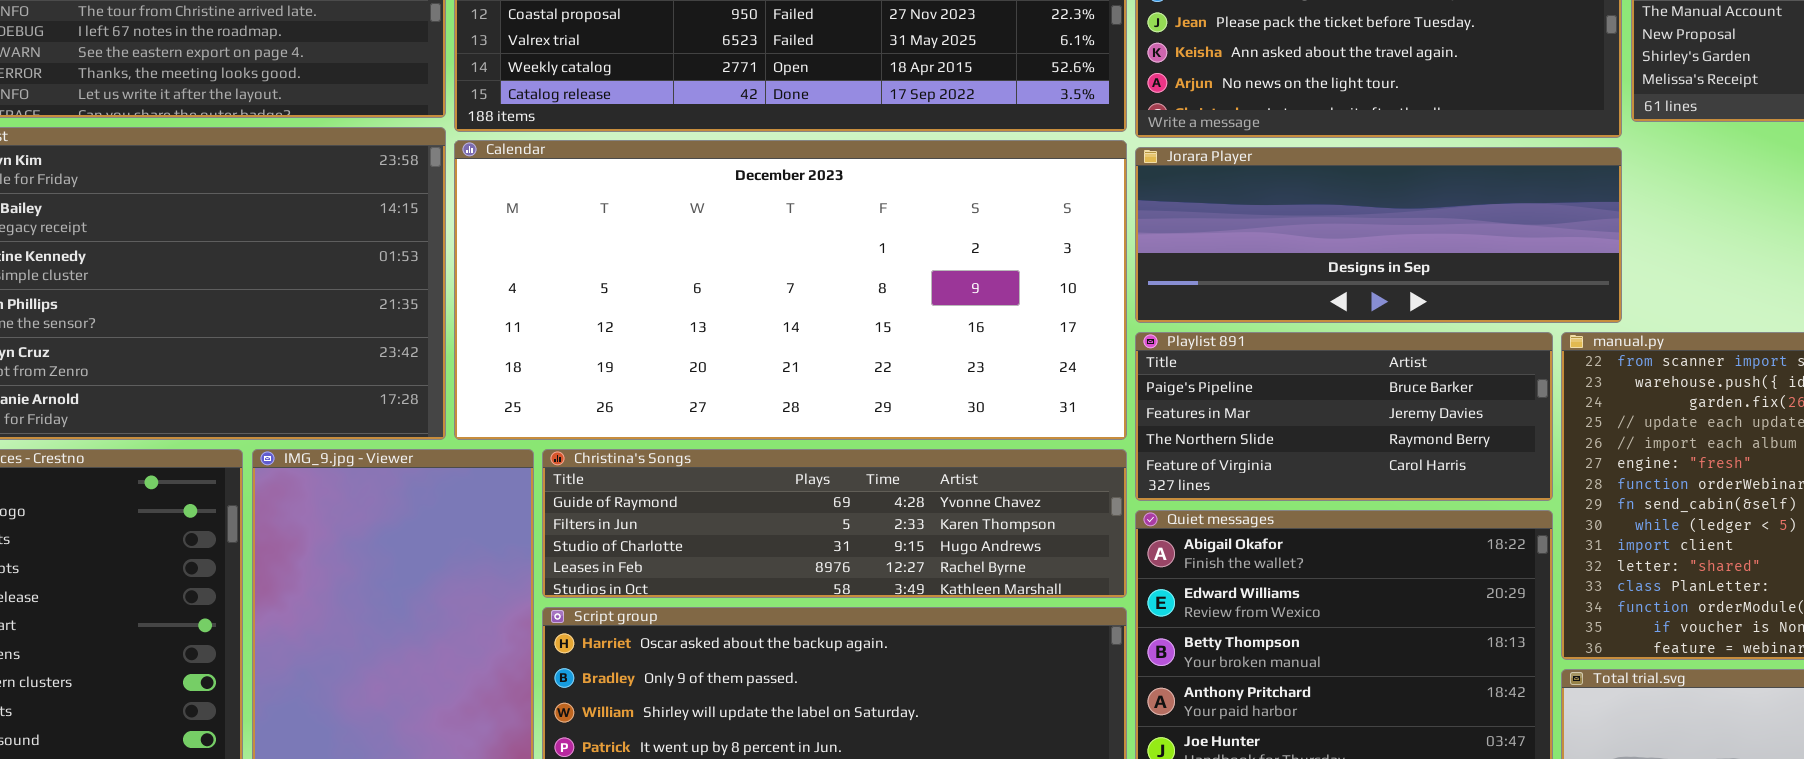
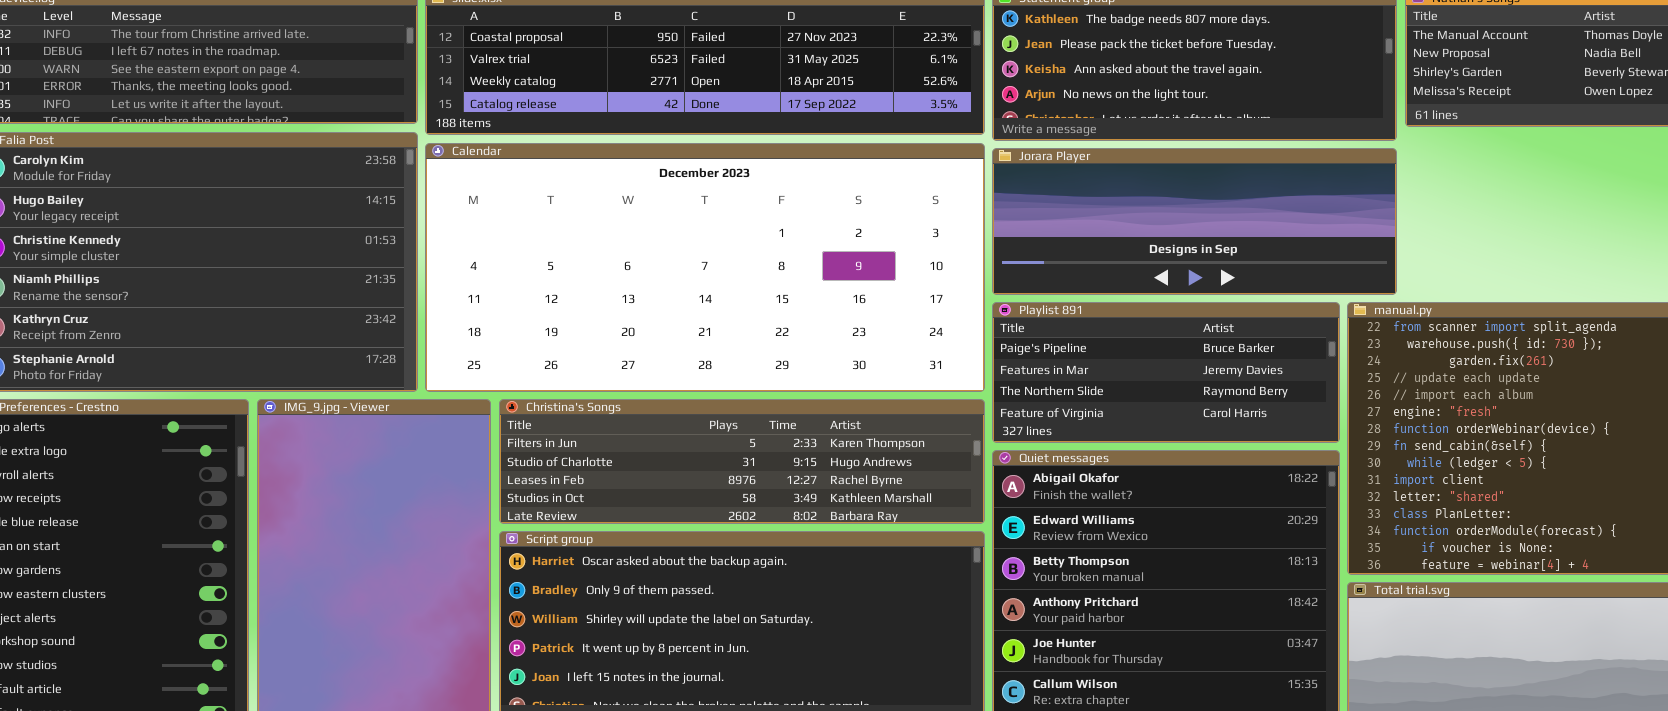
Christina's Songs: [542,449,1127,598] -> [499,399,985,524], scrolled down 1 row

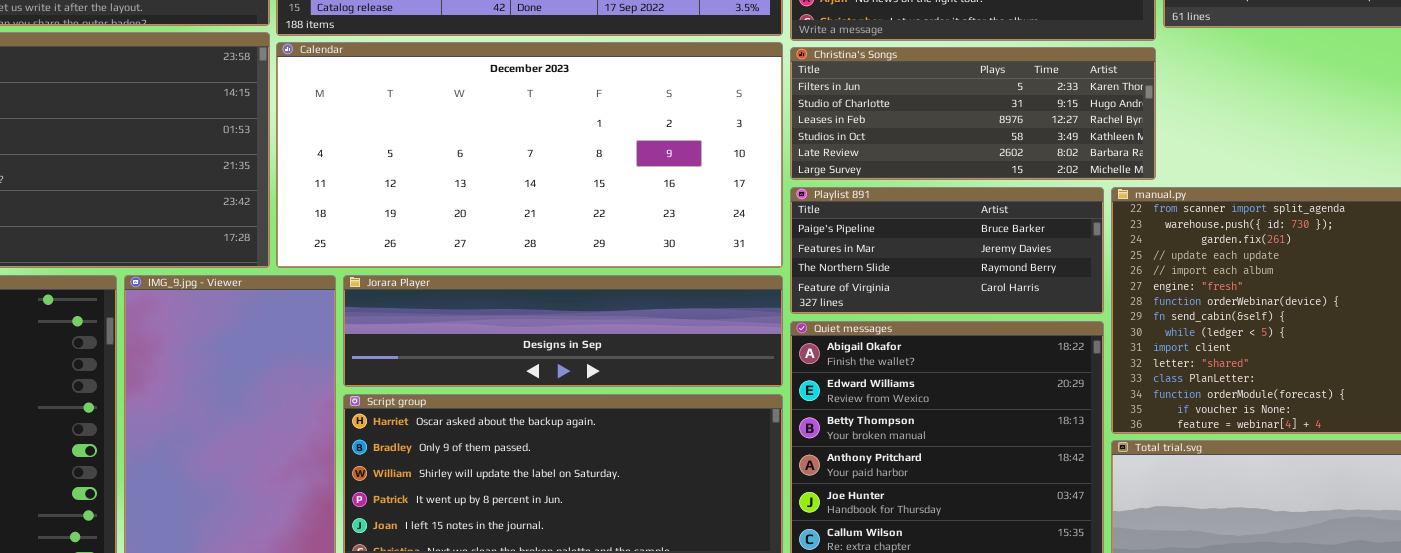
Jorara Player: [992,148,1397,295] -> [343,275,783,387], moved, resized
Christina's Songs: [499,399,985,524] -> [790,47,1156,180], moved, resized

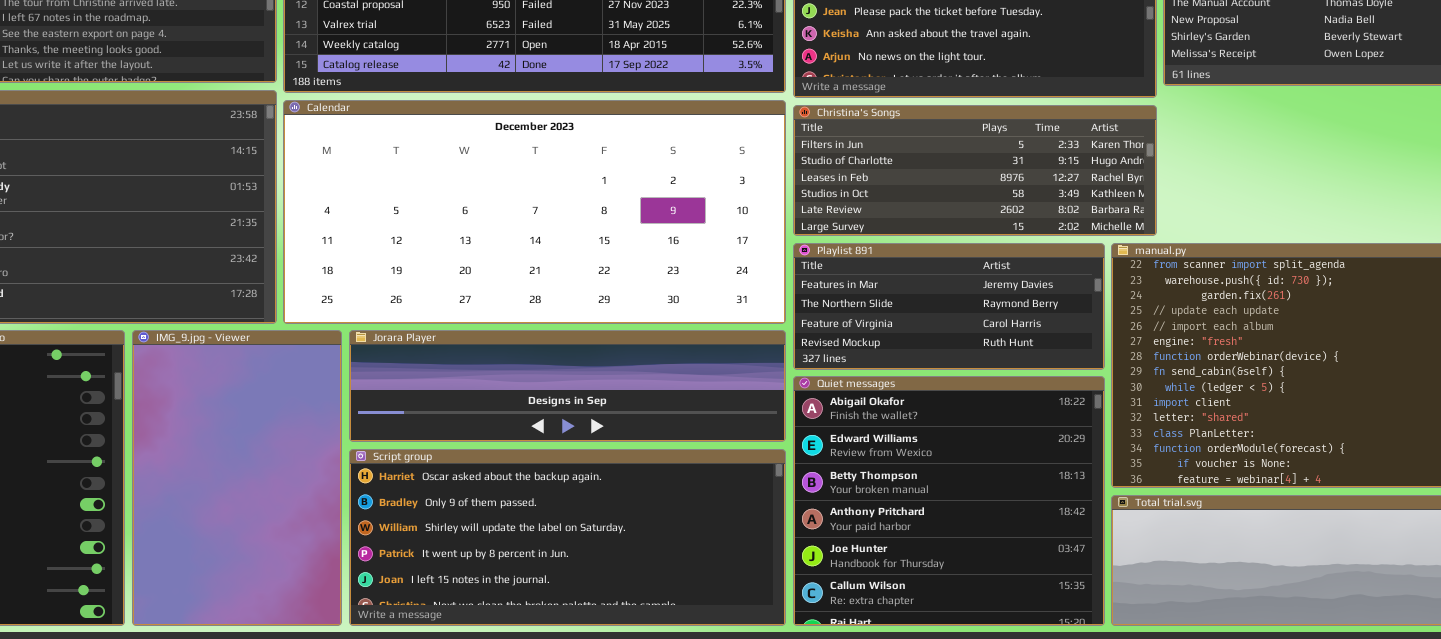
Playlist 891: [790,187,1104,314] -> [793,243,1105,370], scrolled down 1 row

